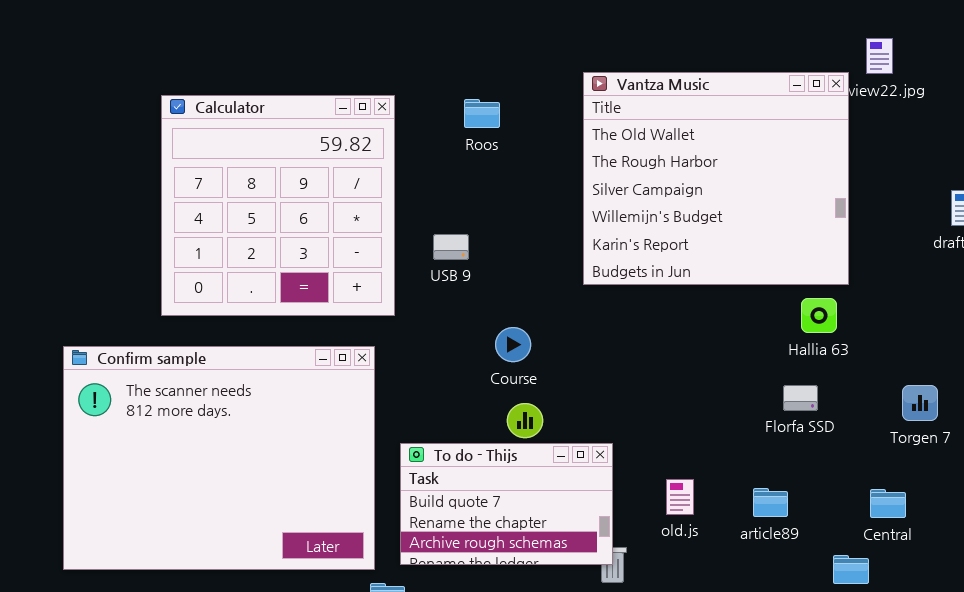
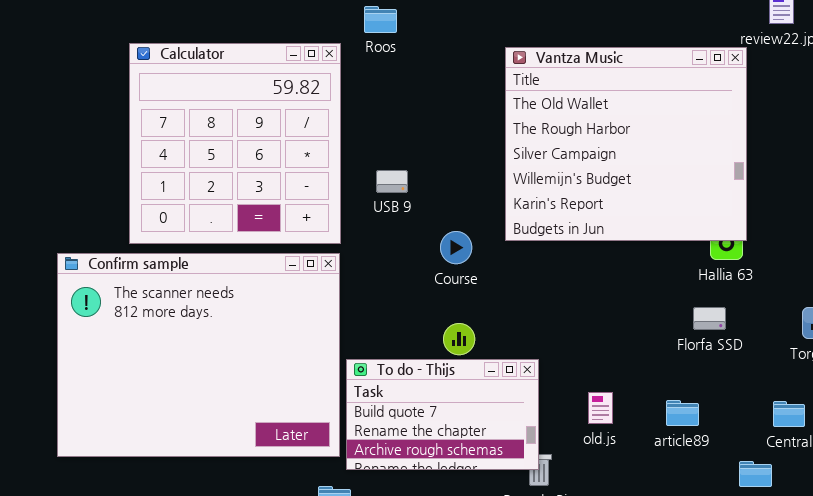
Vantza Music: [583,72,849,285] -> [505,47,747,241], moved
Roos: [464,99,500,128] -> [364,6,397,33], moved
Course: [495,327,531,362] -> [440,231,472,264], moved
Confirm sample: [63,346,375,570] -> [57,253,340,457], moved

